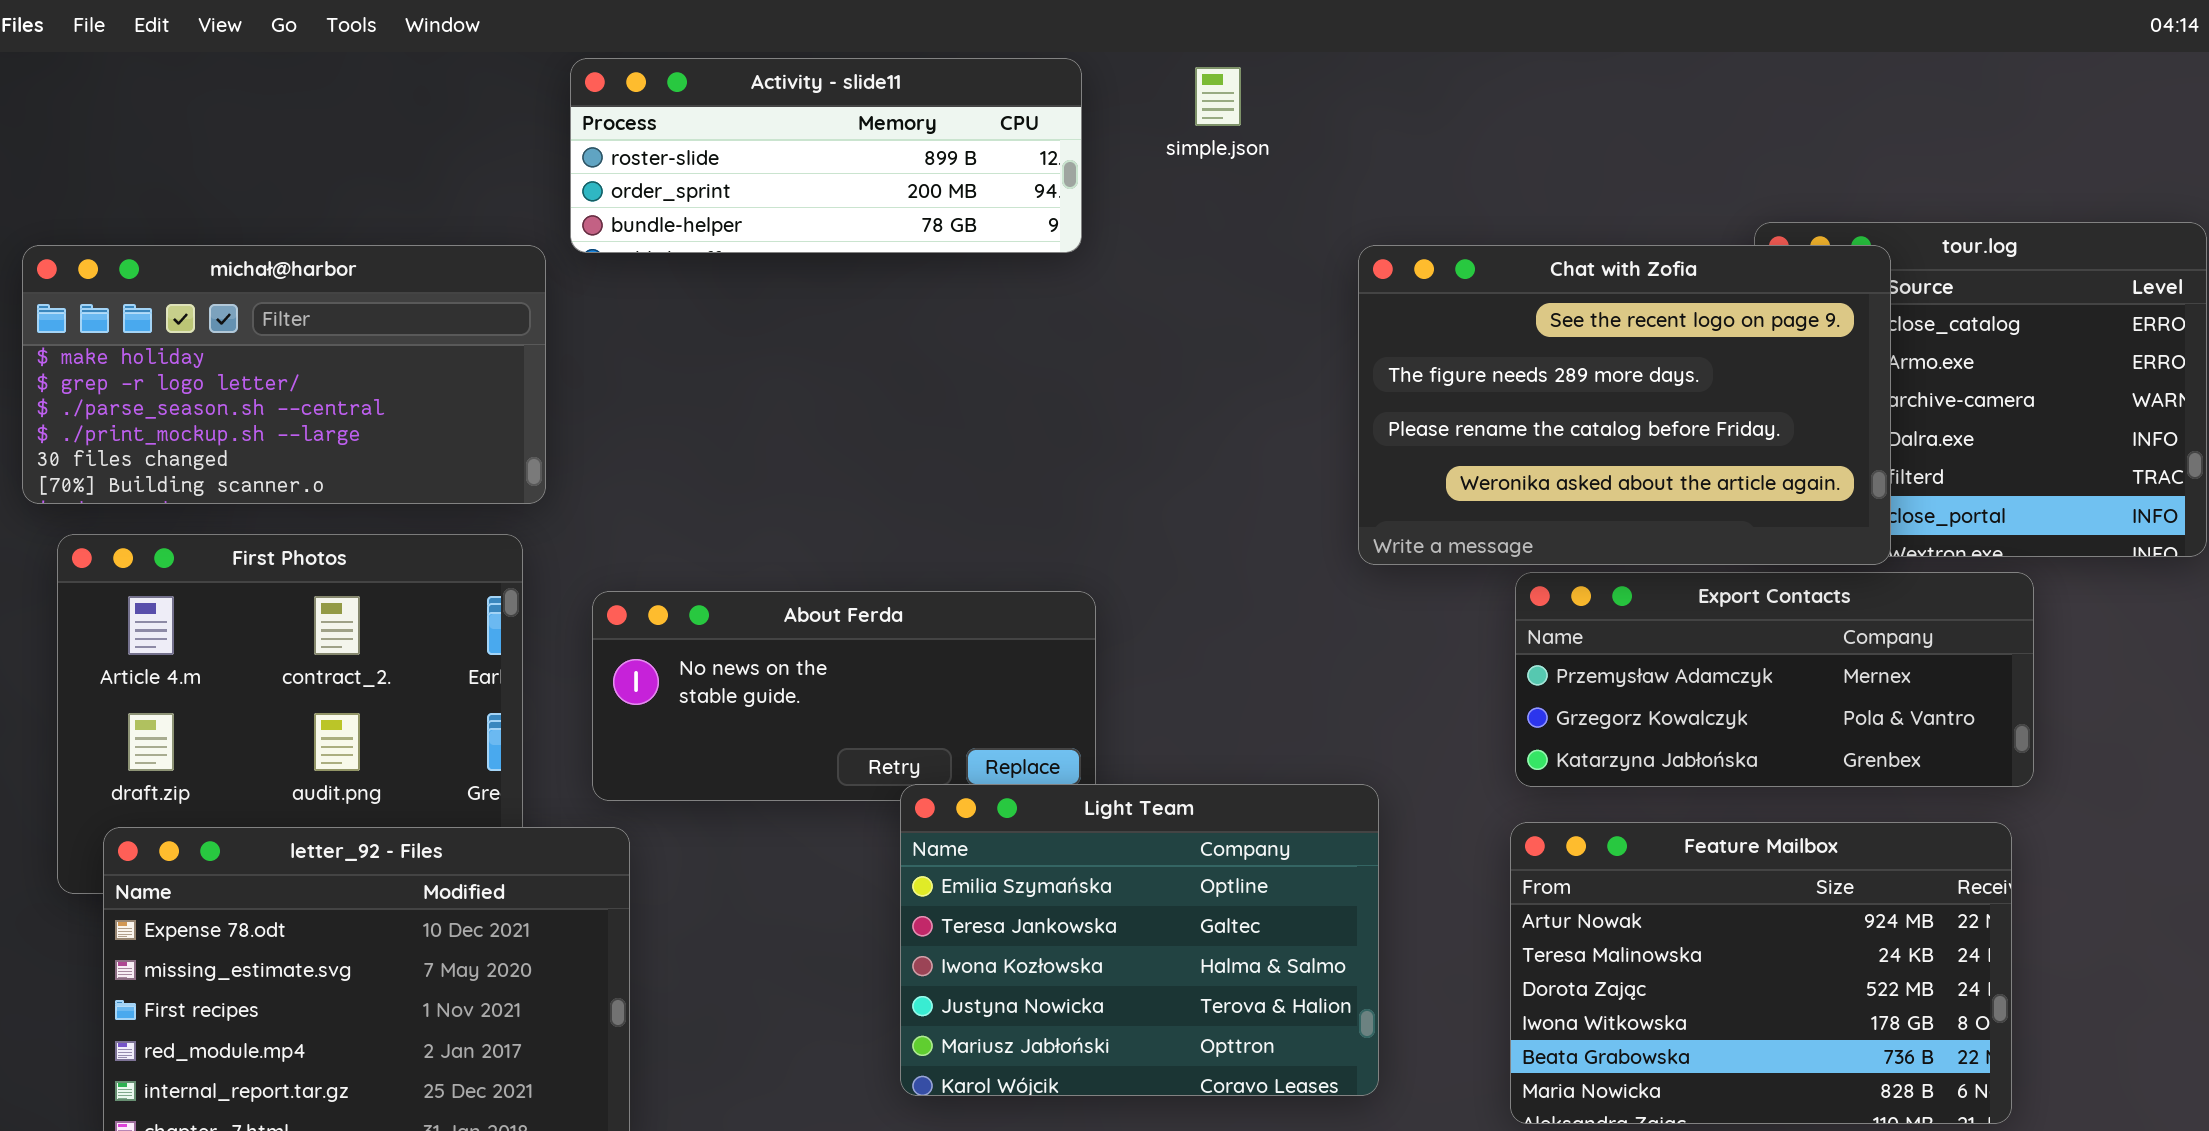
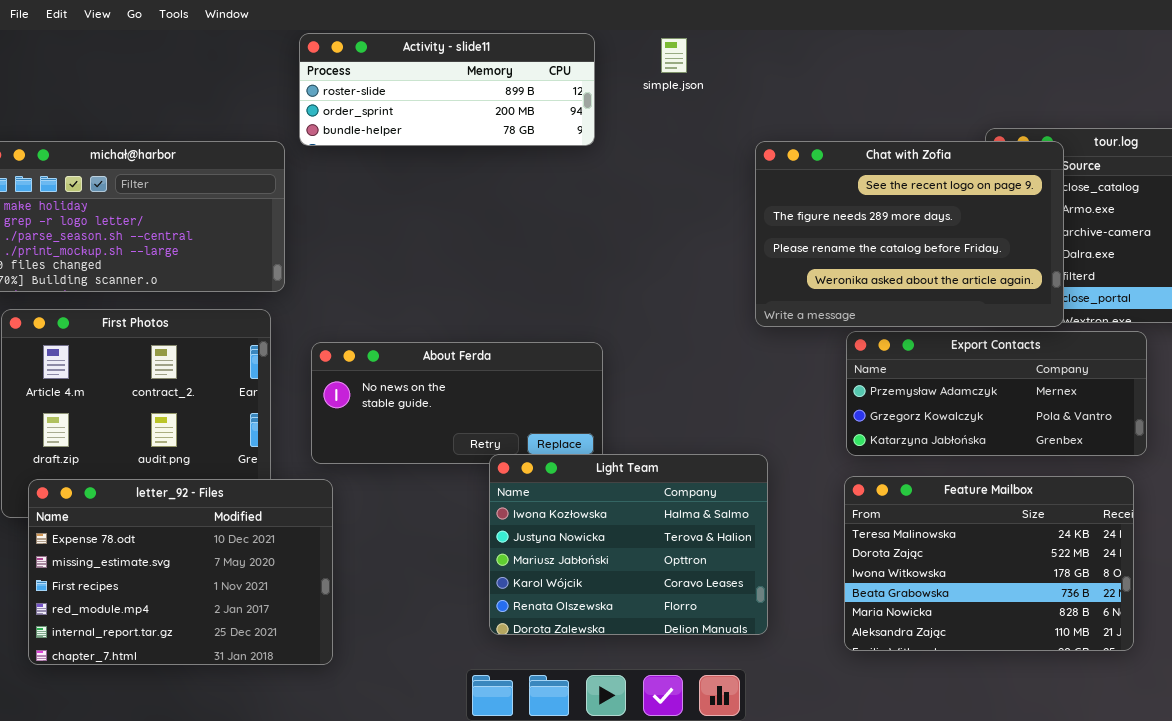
Light Team: [900,784,1379,1096] -> [489,454,768,635], scrolled down 2 rows
Feature Mailbox: [1510,822,2012,1124] -> [844,476,1134,651], scrolled down 1 row

